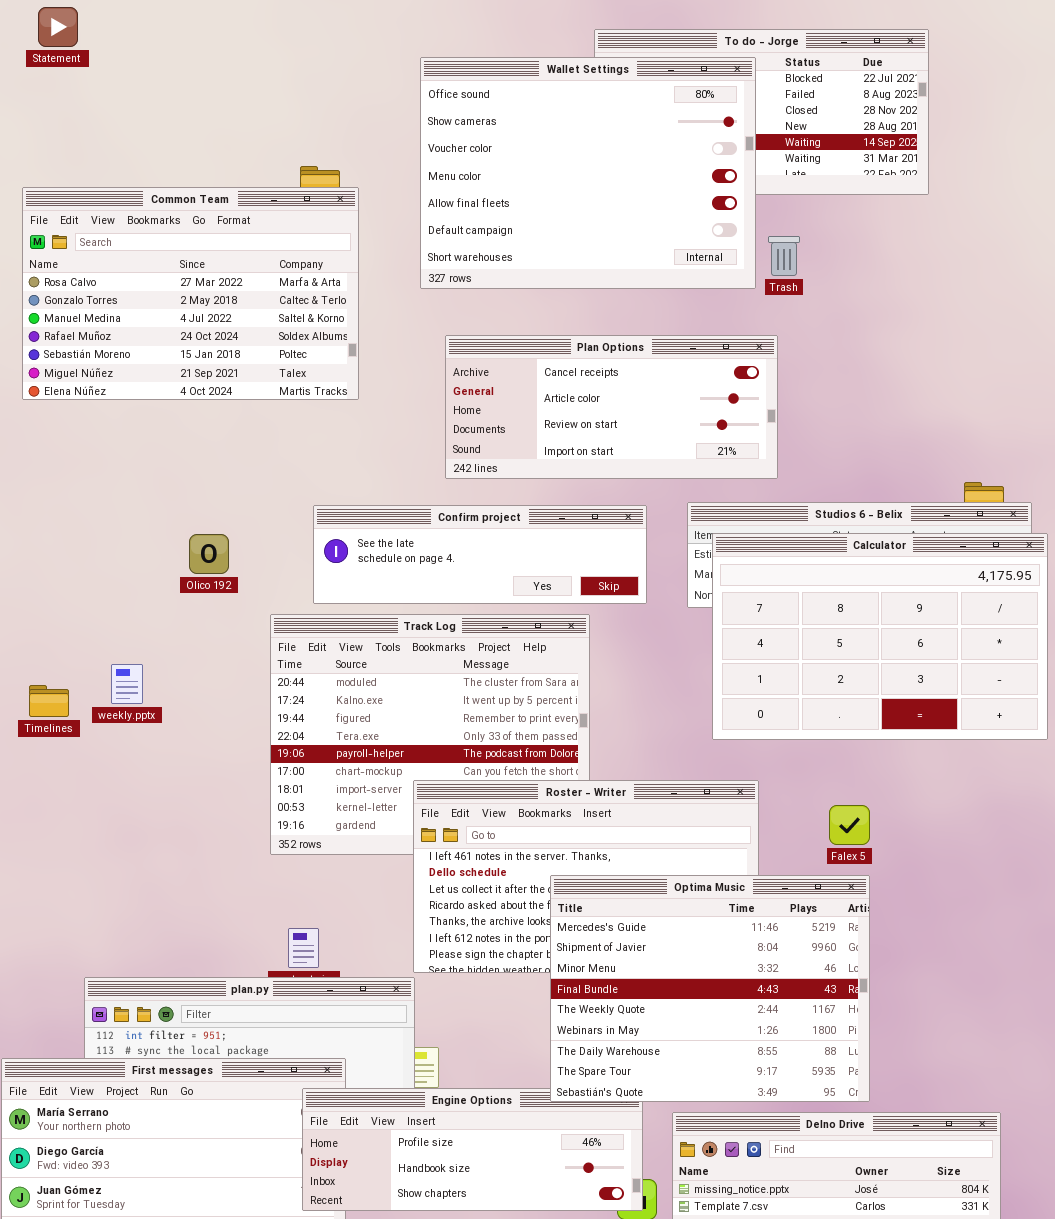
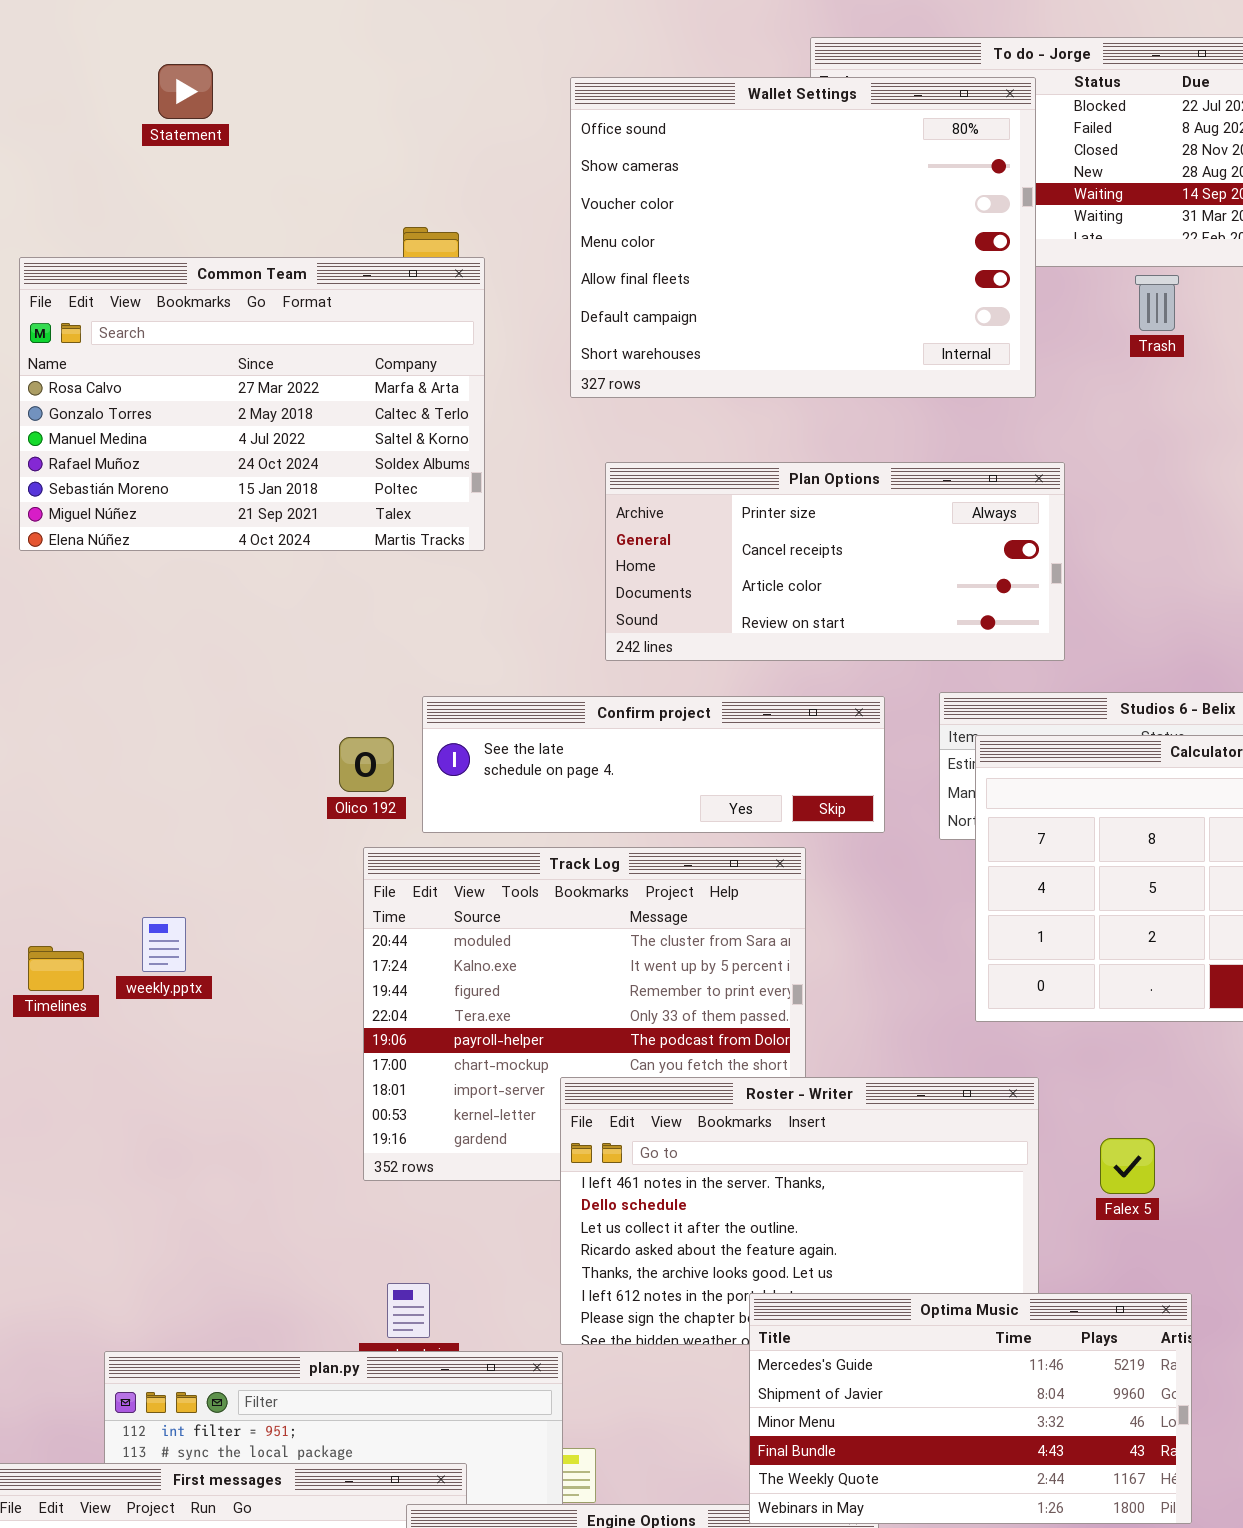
Statement: [38,7,78,47] -> [158,64,213,119], moved
Trash: [768,236,800,276] -> [1135,275,1179,331], moved
Plan Options: [445,335,778,479] -> [605,462,1065,661], scrolled up 1 row
Olico 192: [189,534,229,574] -> [339,737,394,792], moved
Falex 5: [829,805,870,845] -> [1100,1138,1155,1194], moved
Optima Music: [550,875,870,1102] -> [749,1293,1192,1524], resized

